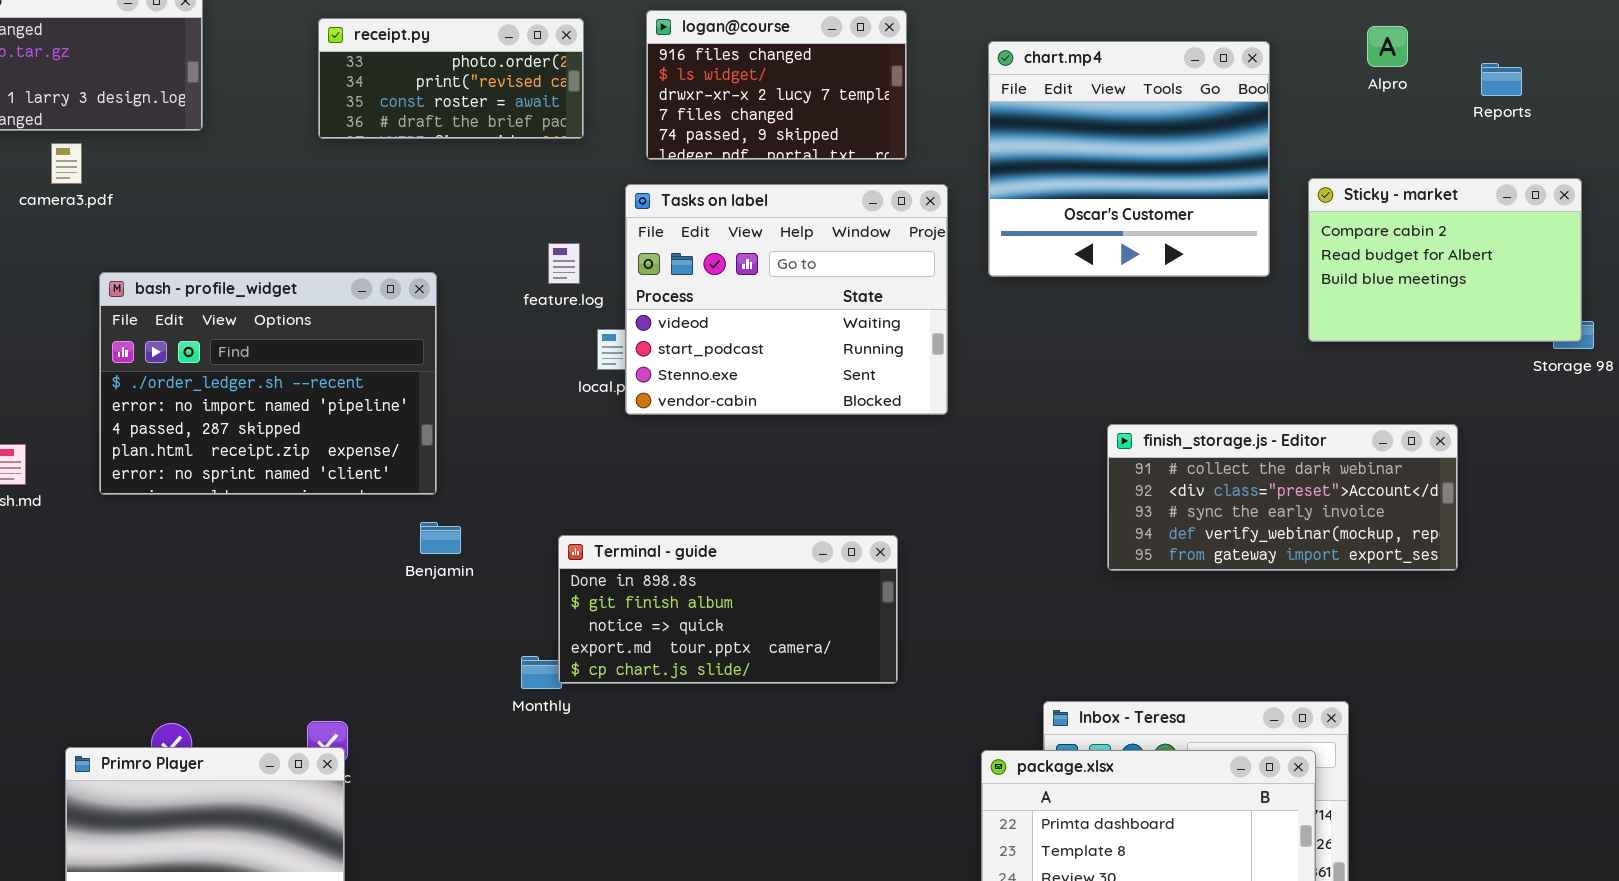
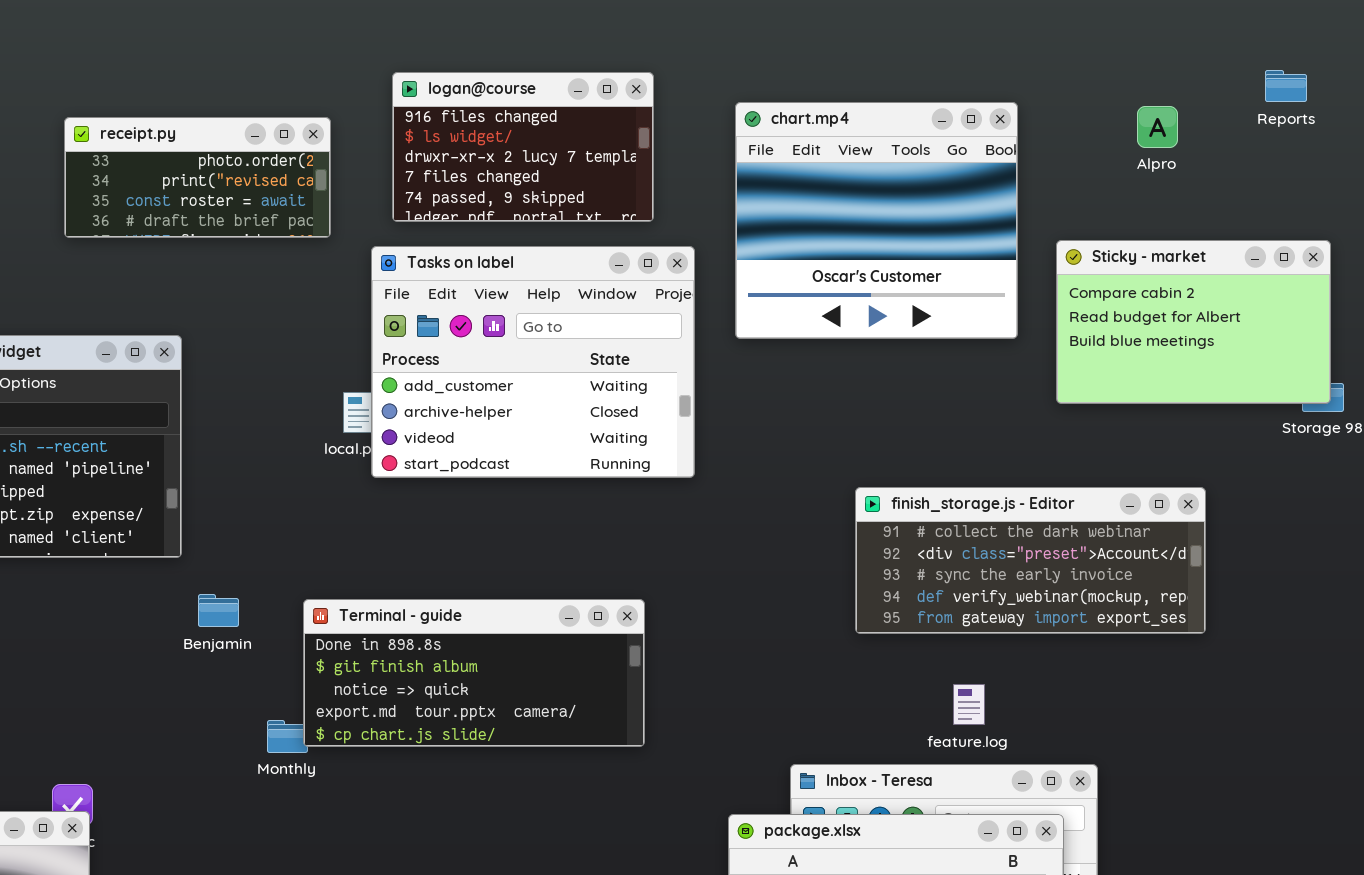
receipt.py: [318,18,584,139] -> [64,117,331,238], moved
Alpro: [1367,26,1408,67] -> [1137,106,1178,148], moved
Reports: [1481,63,1522,96] -> [1265,70,1307,102], moved
Tasks on label: [625,184,948,415] -> [371,246,695,478], scrolled up 2 rows
feature.log: [548,243,580,284] -> [953,684,985,725], moved
Benjamin: [420,522,461,554] -> [198,594,239,627], moved

